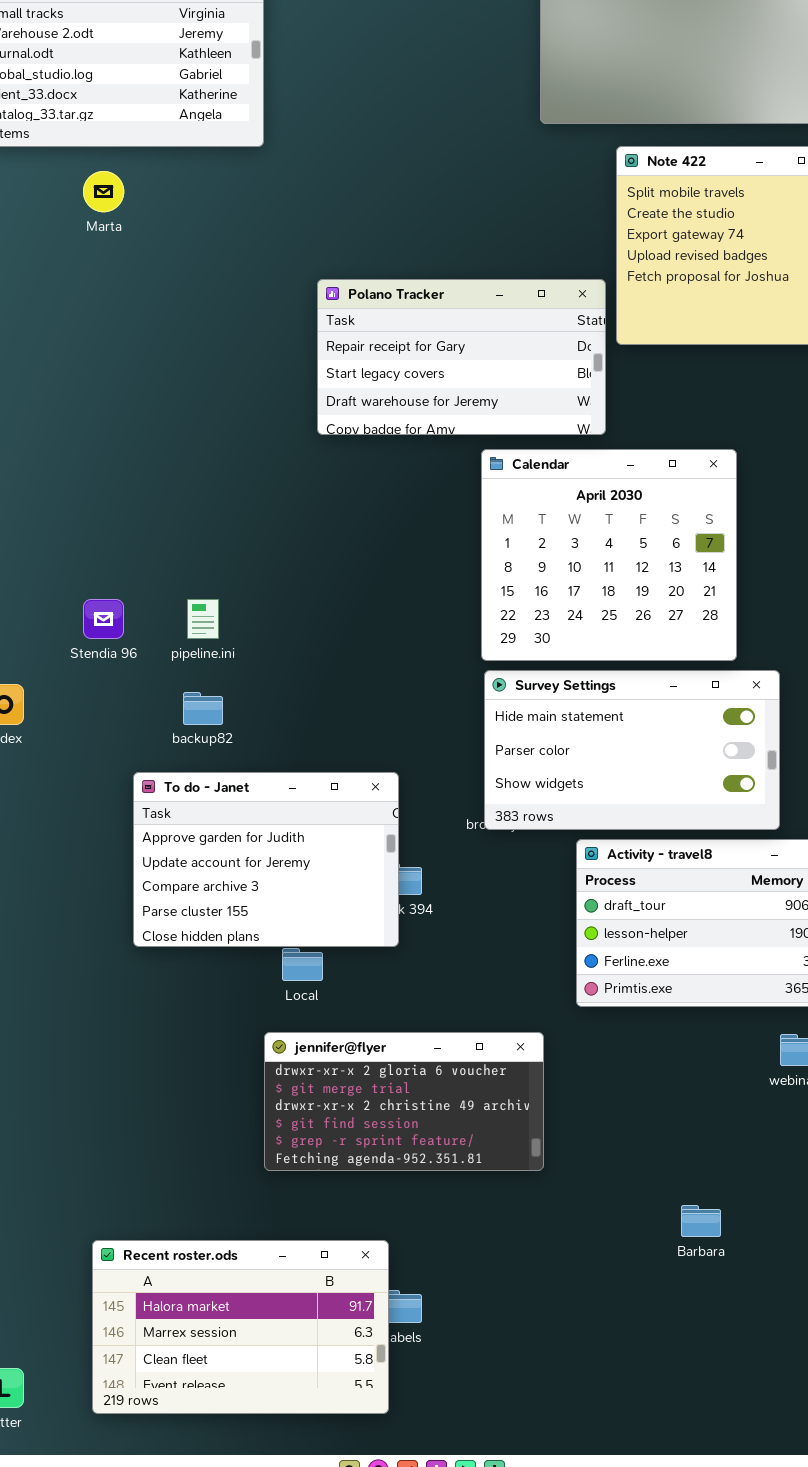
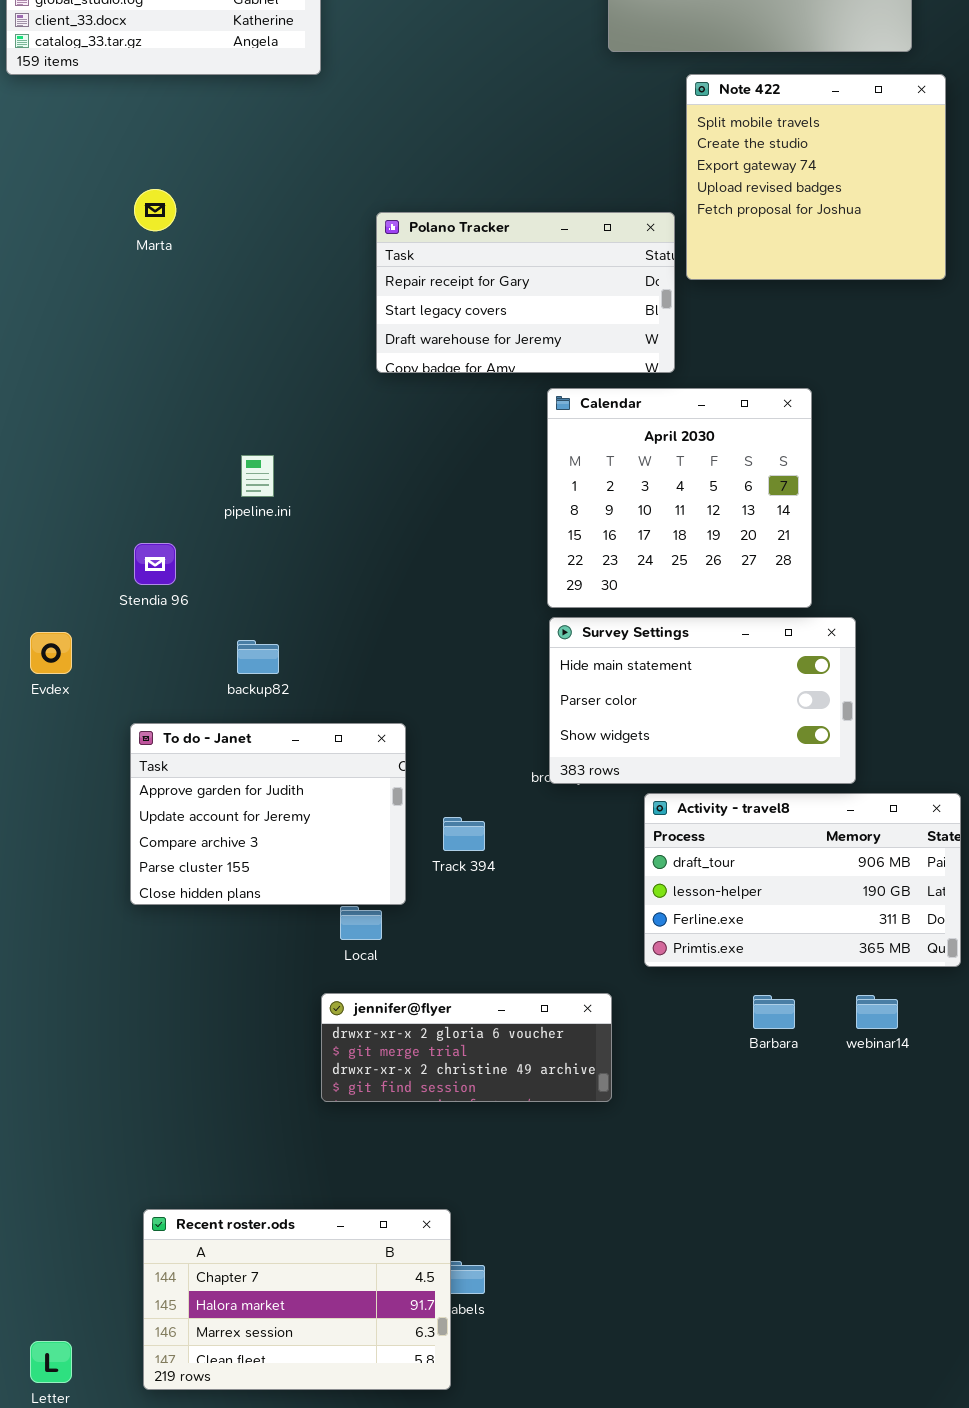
Marta: [83,171,124,212] -> [134,189,176,231], moved
pipeline.ini: [187,599,219,639] -> [241,455,274,497], moved
To do - Janet: [133,772,399,947] -> [130,723,406,905], moved
jennifer@flyer: [264,1032,544,1171] -> [321,993,612,1102], resized
Barbara: [681,1205,721,1237] -> [753,995,795,1029], moved
Recent roster.ods: [92,1240,389,1414] -> [143,1209,451,1390], scrolled up 1 row

